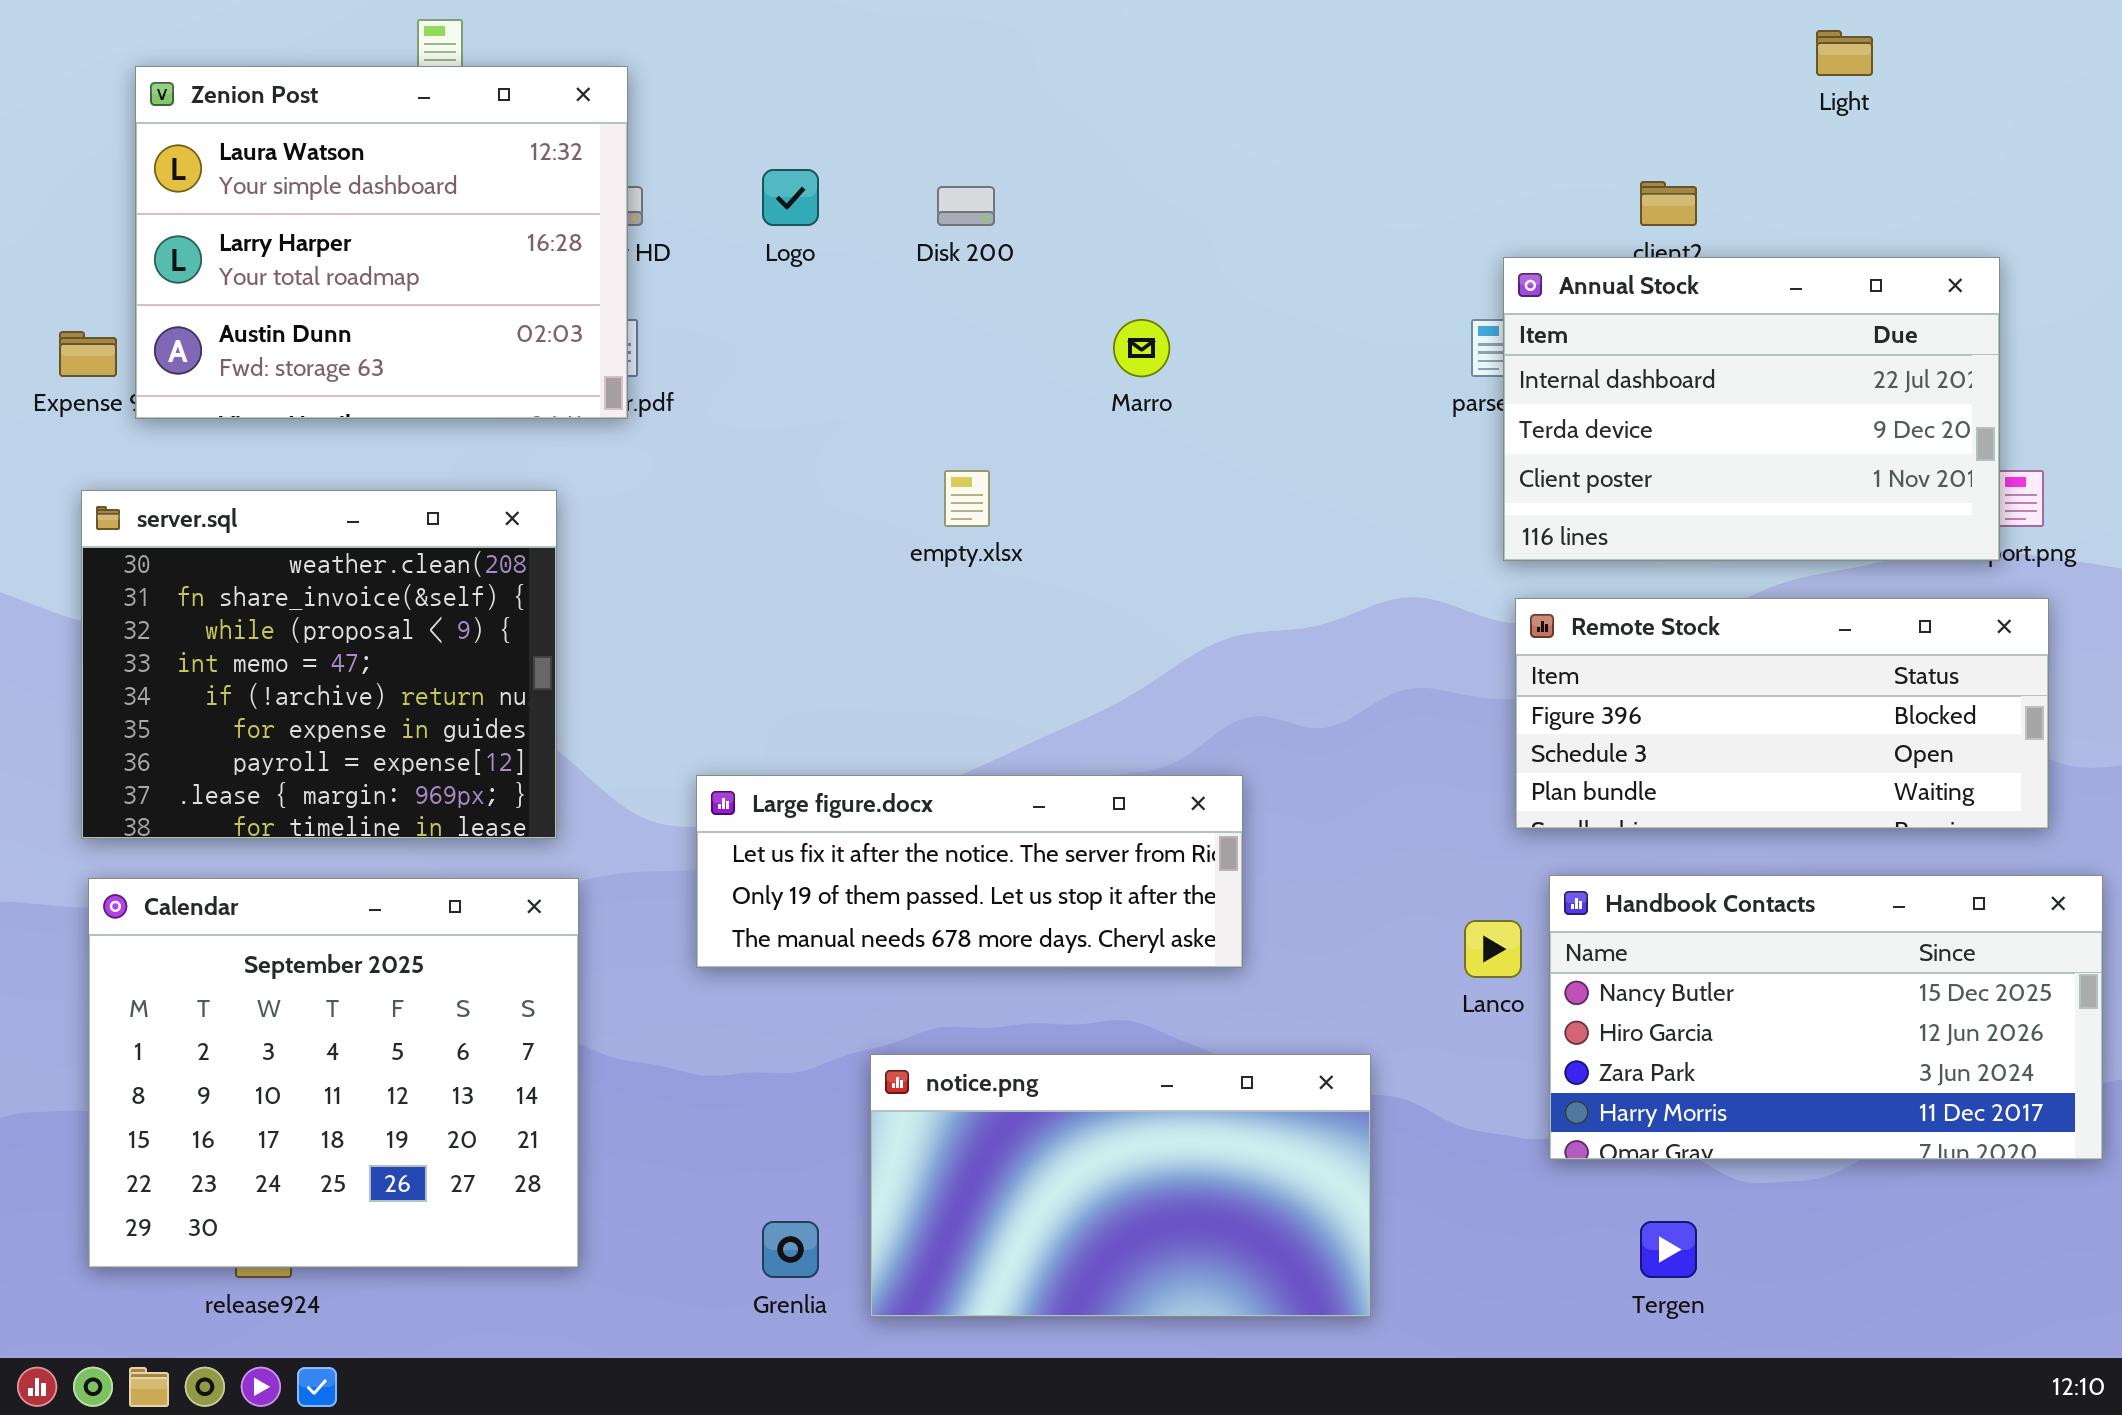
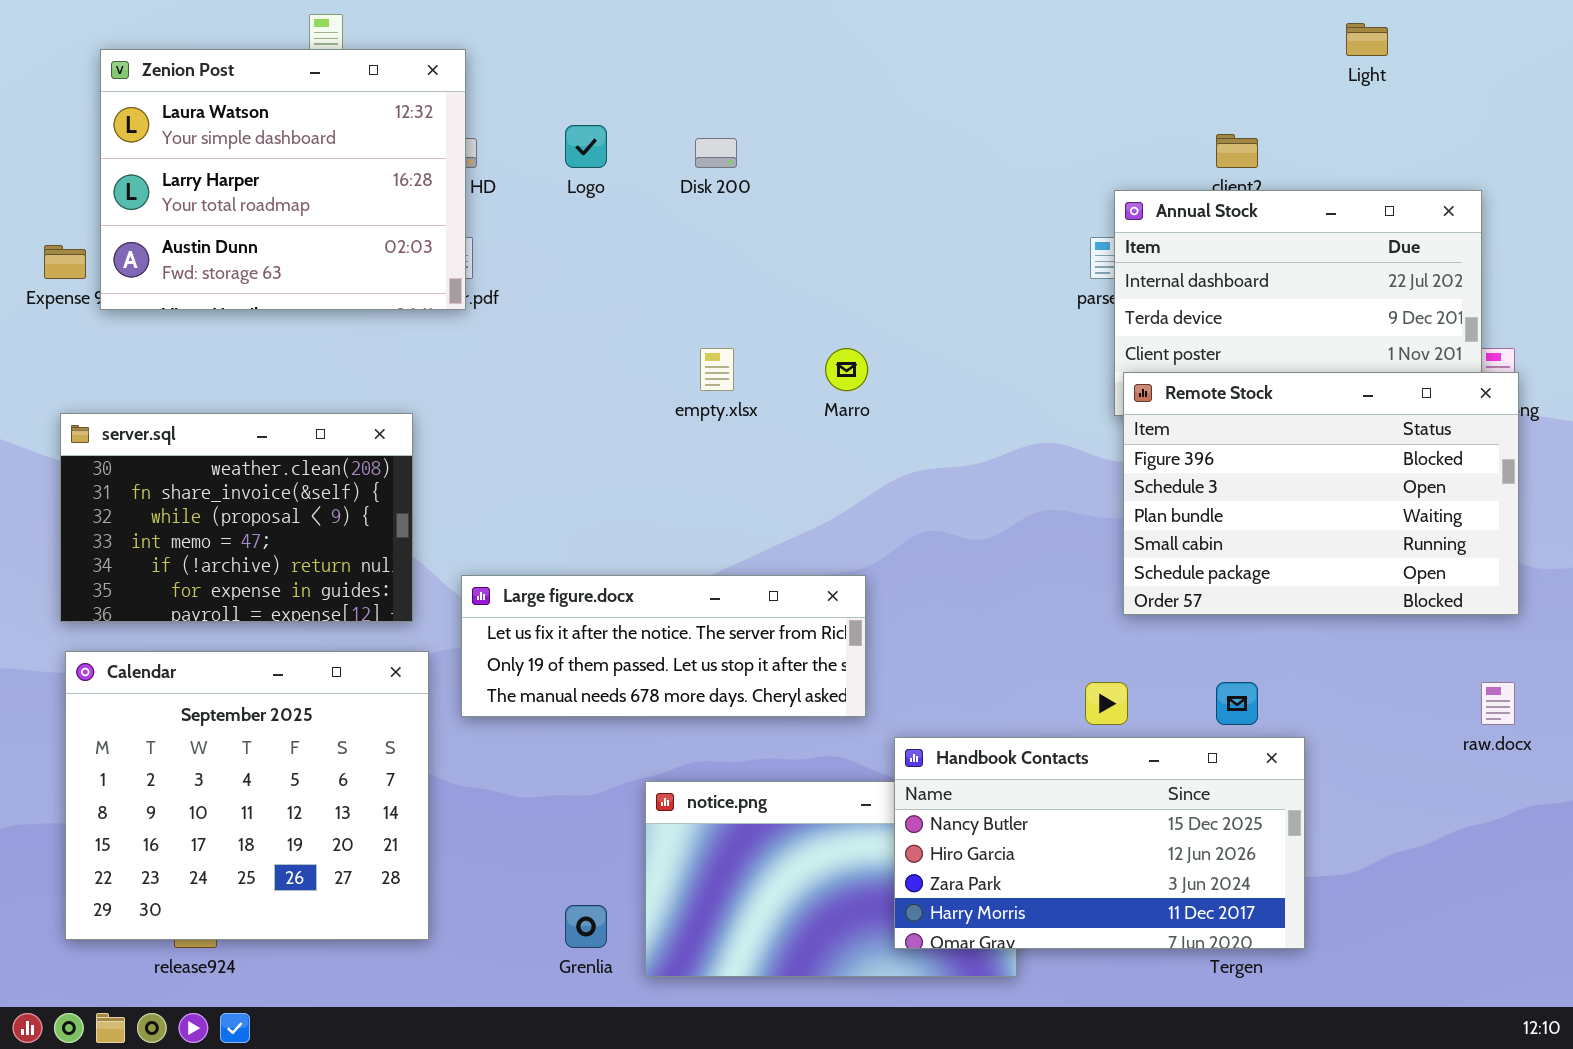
Marro: [1113,319,1170,377] -> [825,348,868,391], moved
server.sql: [81,490,557,839] -> [60,413,413,622], resized
Remote Stock: [1515,598,2049,829] -> [1123,372,1519,615], resized
Large figure.docx: [696,775,1243,968] -> [461,575,866,717], moved
Handbook Contacts: [1549,875,2103,1160] -> [894,737,1305,949], moved

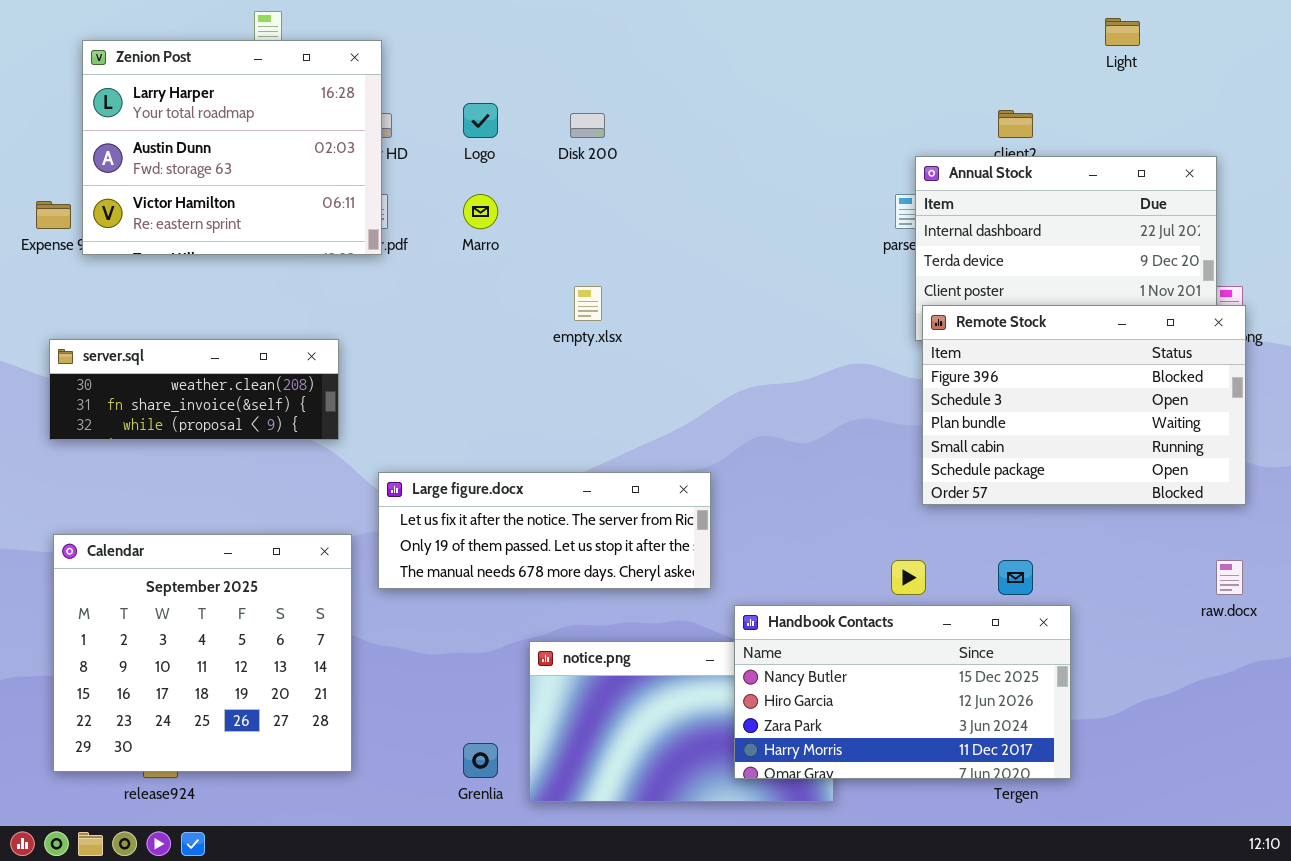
Zenion Post: [100,49,466,310] -> [82,40,382,255], scrolled down 1 row
Marro: [825,348,868,391] -> [463,194,498,229], moved
server.sql: [60,413,413,622] -> [49,339,339,440], resized

